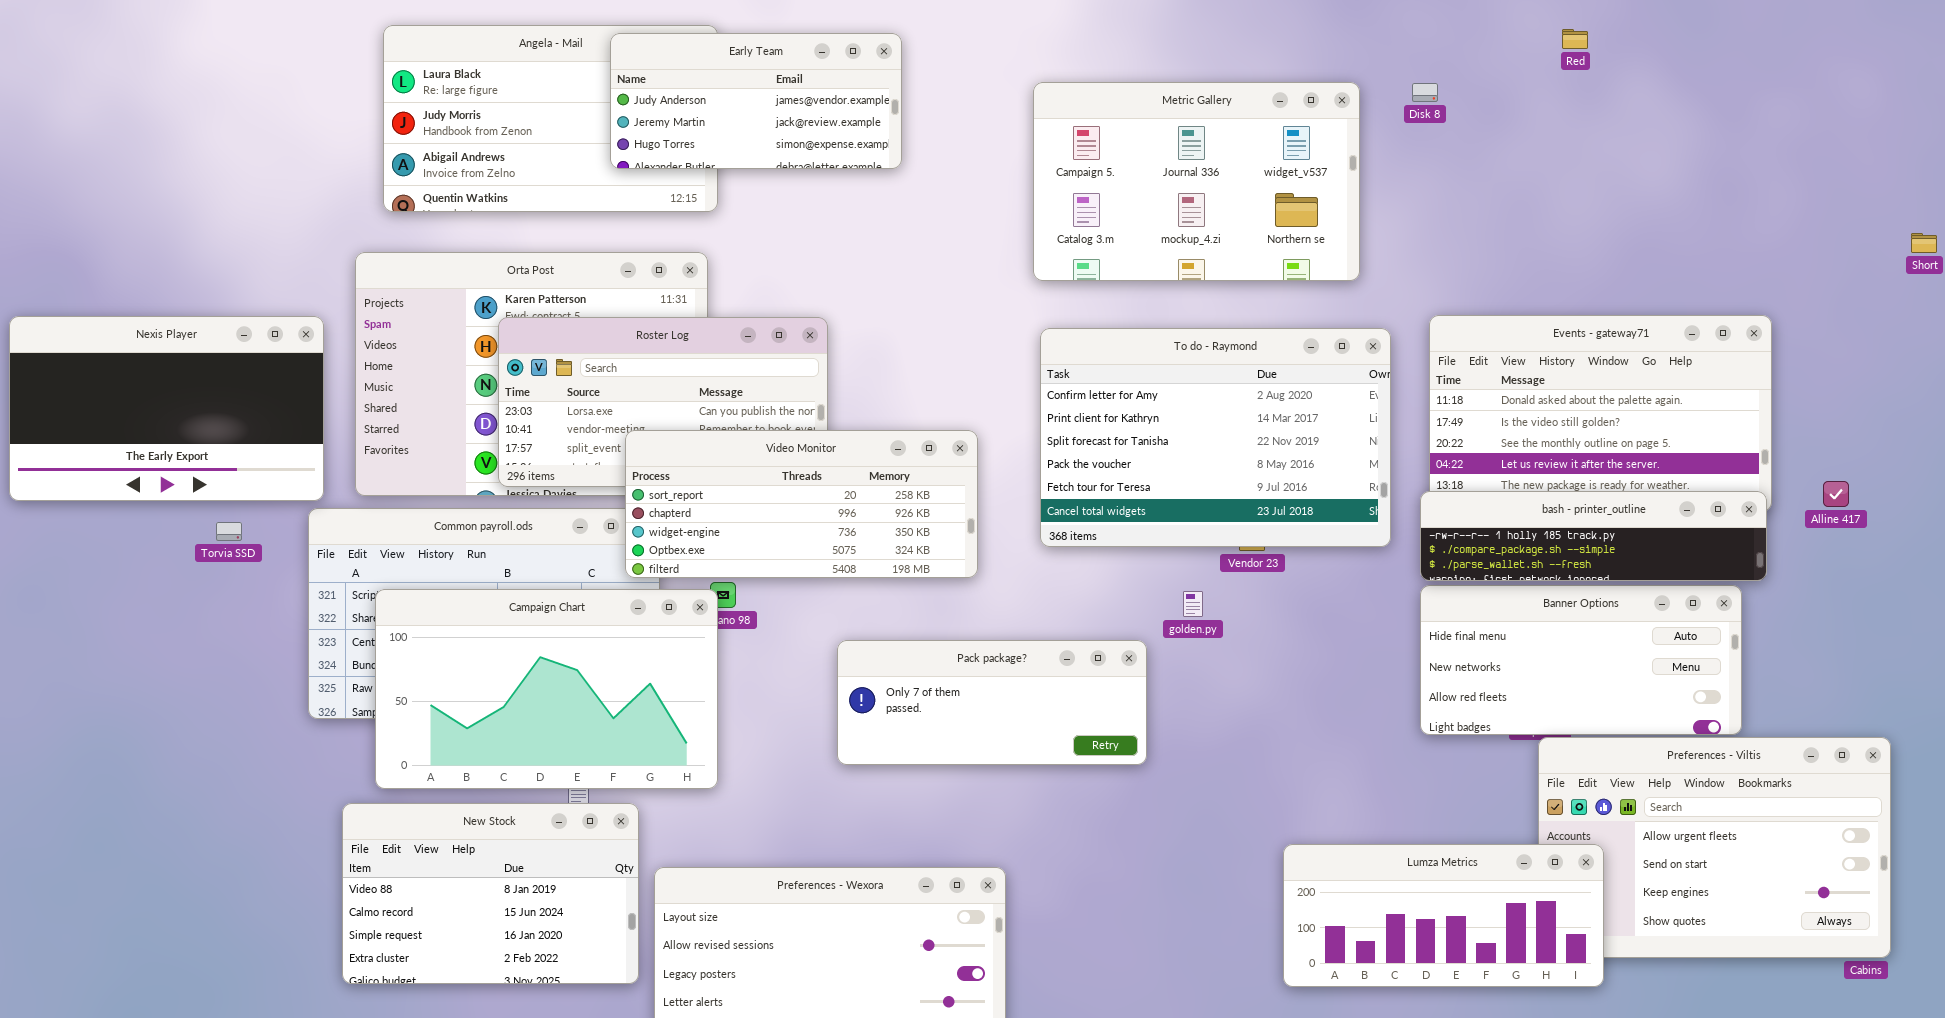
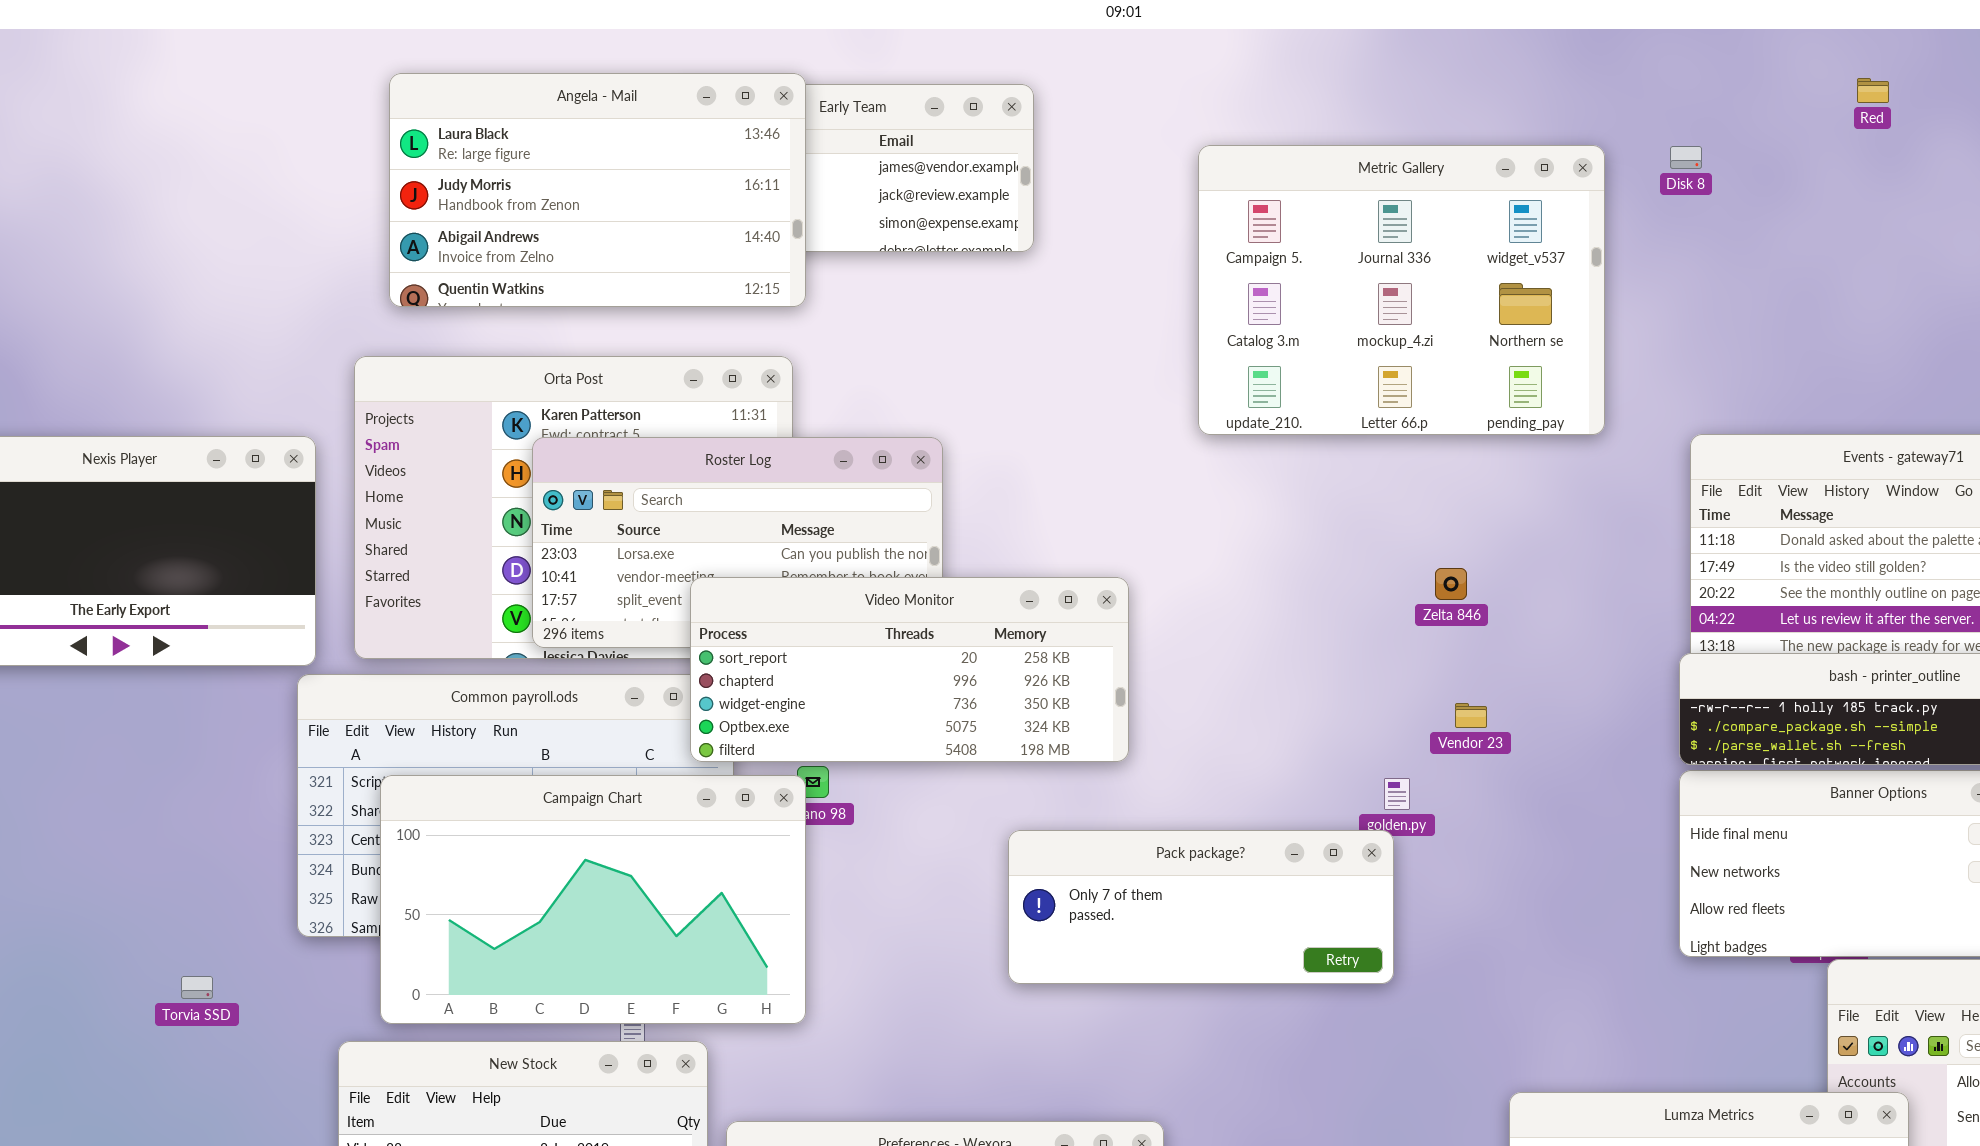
Angela - Mail: [383,25,718,212] -> [389,73,806,307], raised
Metric Gallery: [1033,82,1360,281] -> [1198,145,1605,435], resized
To do - Raymond: [1040,328,1391,547] -> none, closed
Torvia SSD: [216,522,242,541] -> [181,976,213,999], moved
Pack package?: [837,640,1147,765] -> [1008,830,1394,984], moved

